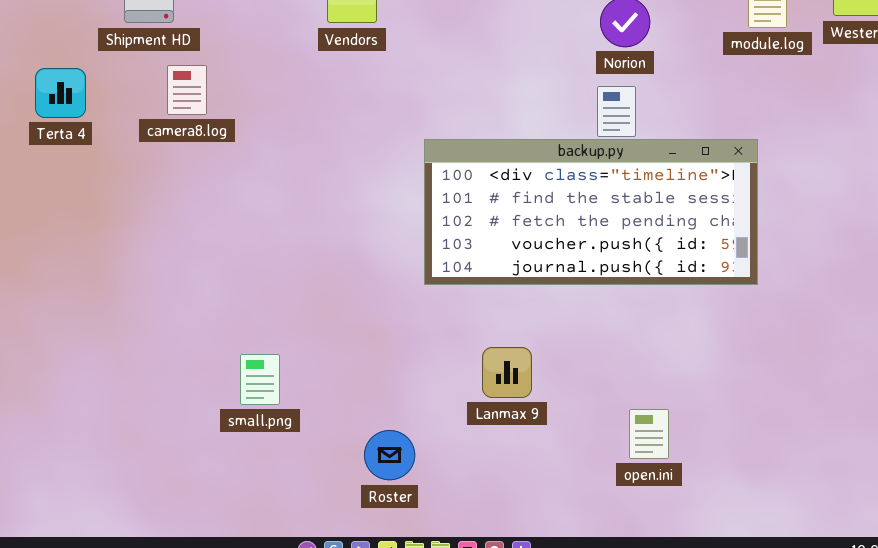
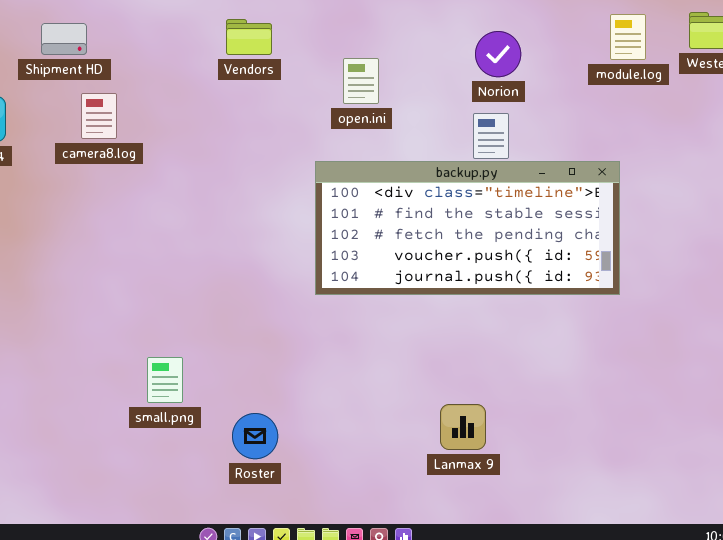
Lanmax 9: [482,347,532,398] -> [440,404,486,450], moved
open.ini: [629,409,669,459] -> [343,58,379,104], moved
Roster: [364,430,415,480] -> [232,413,278,459], moved

